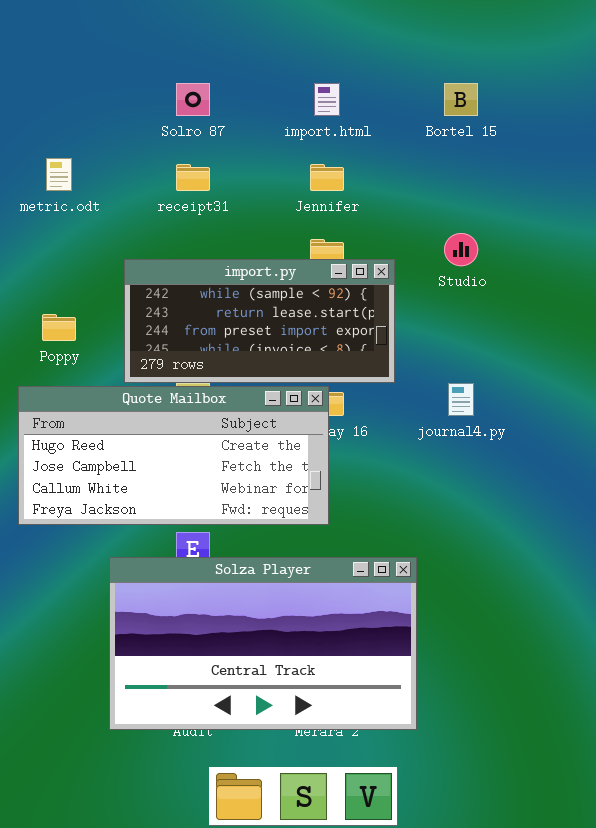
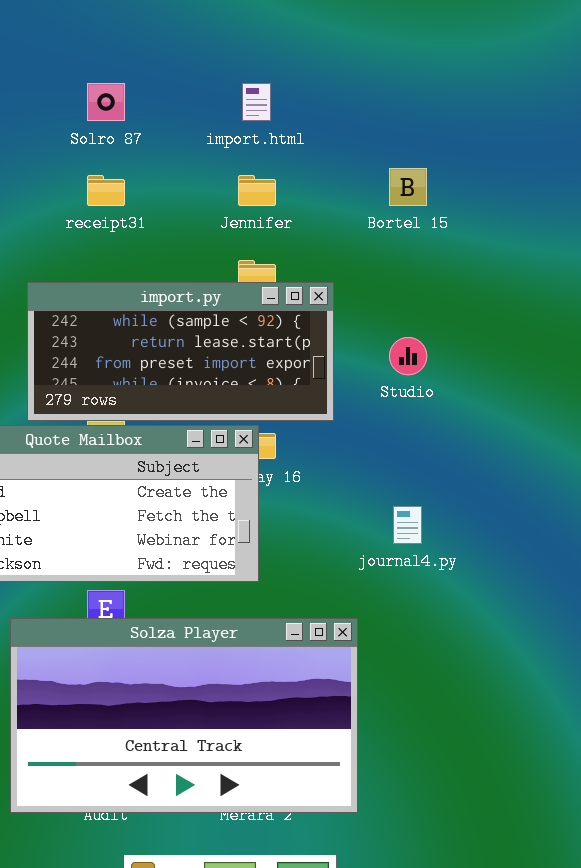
Bortel 15: [444,83,478,116] -> [389,168,427,206], moved
Studio: [444,233,478,266] -> [389,337,427,375], moved
journal4.py: [448,383,474,416] -> [393,506,422,544], moved

